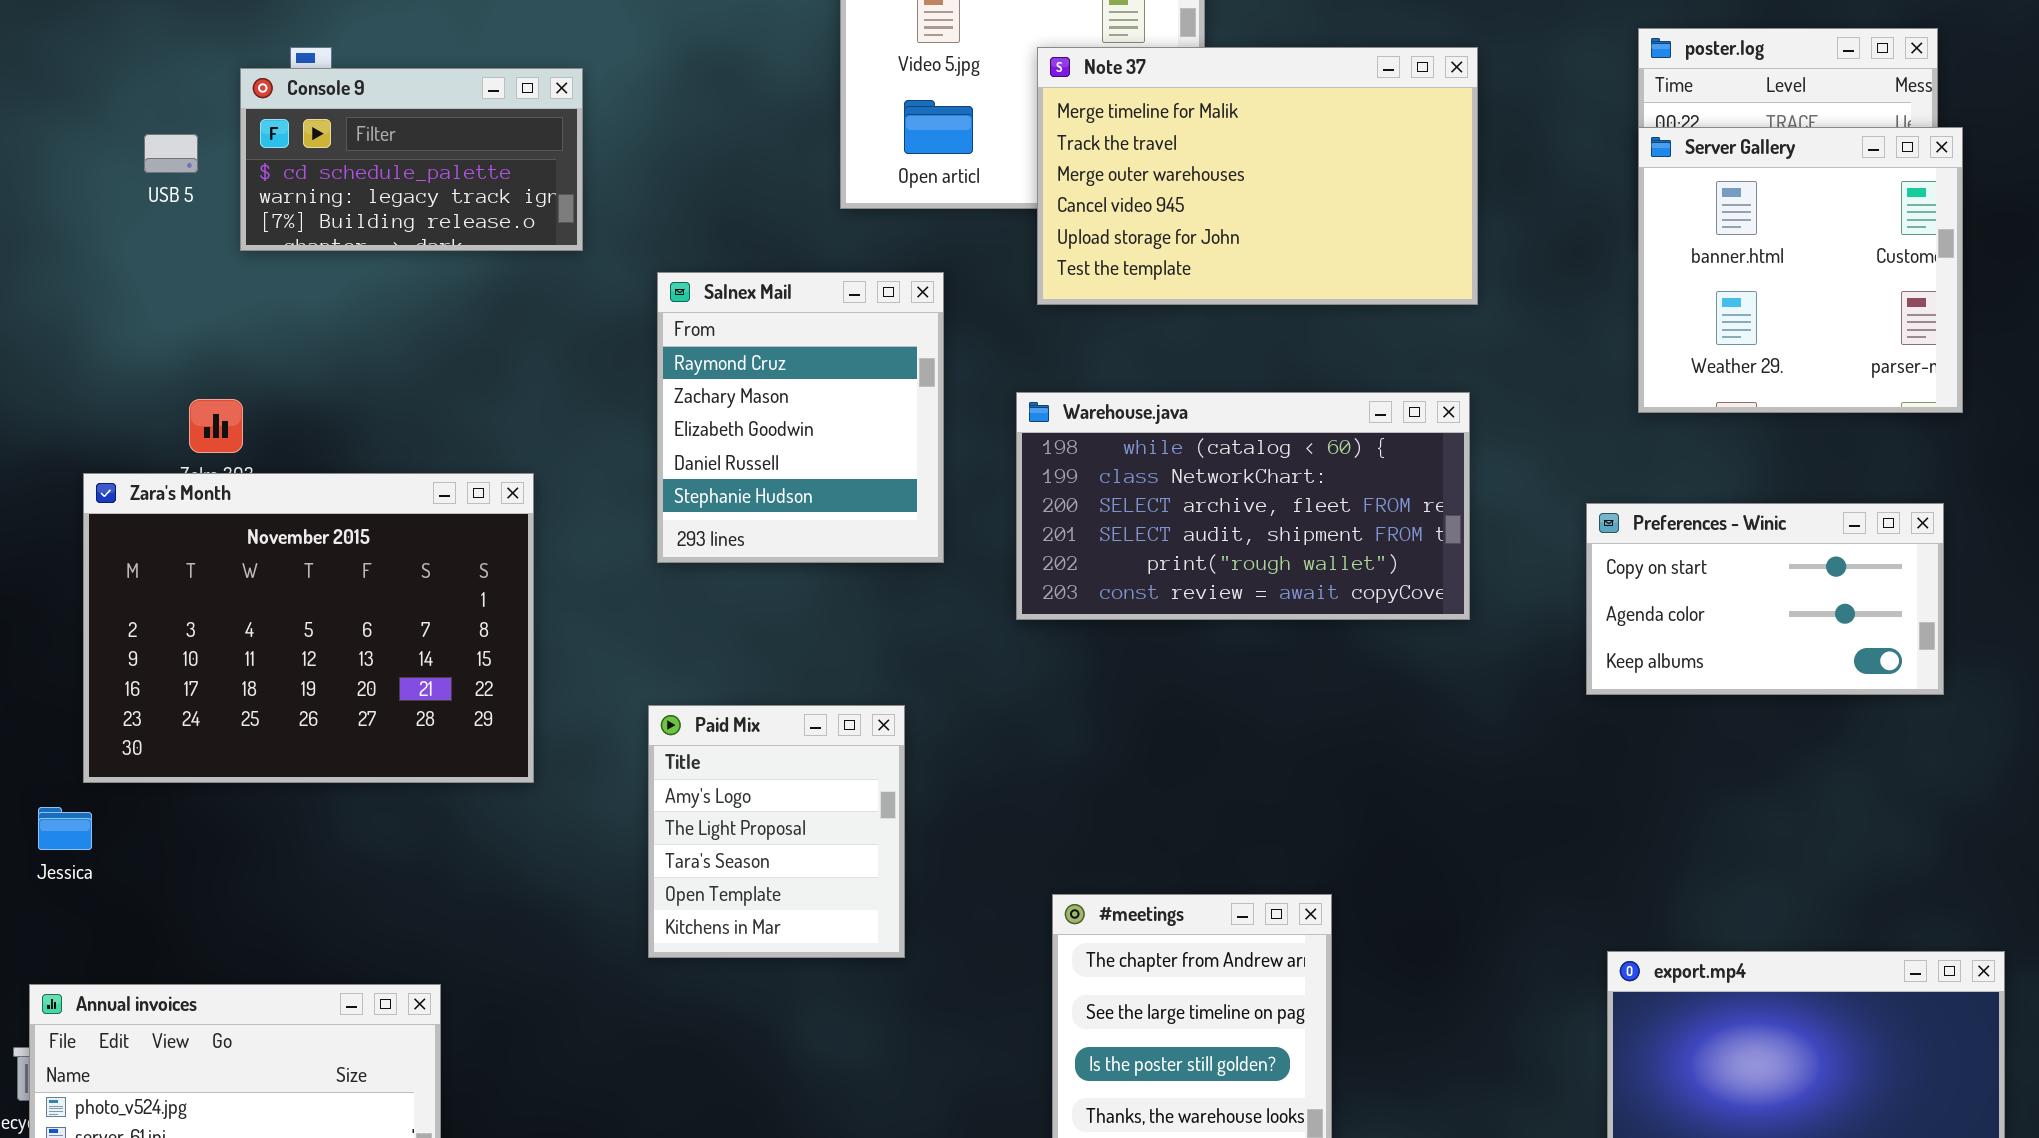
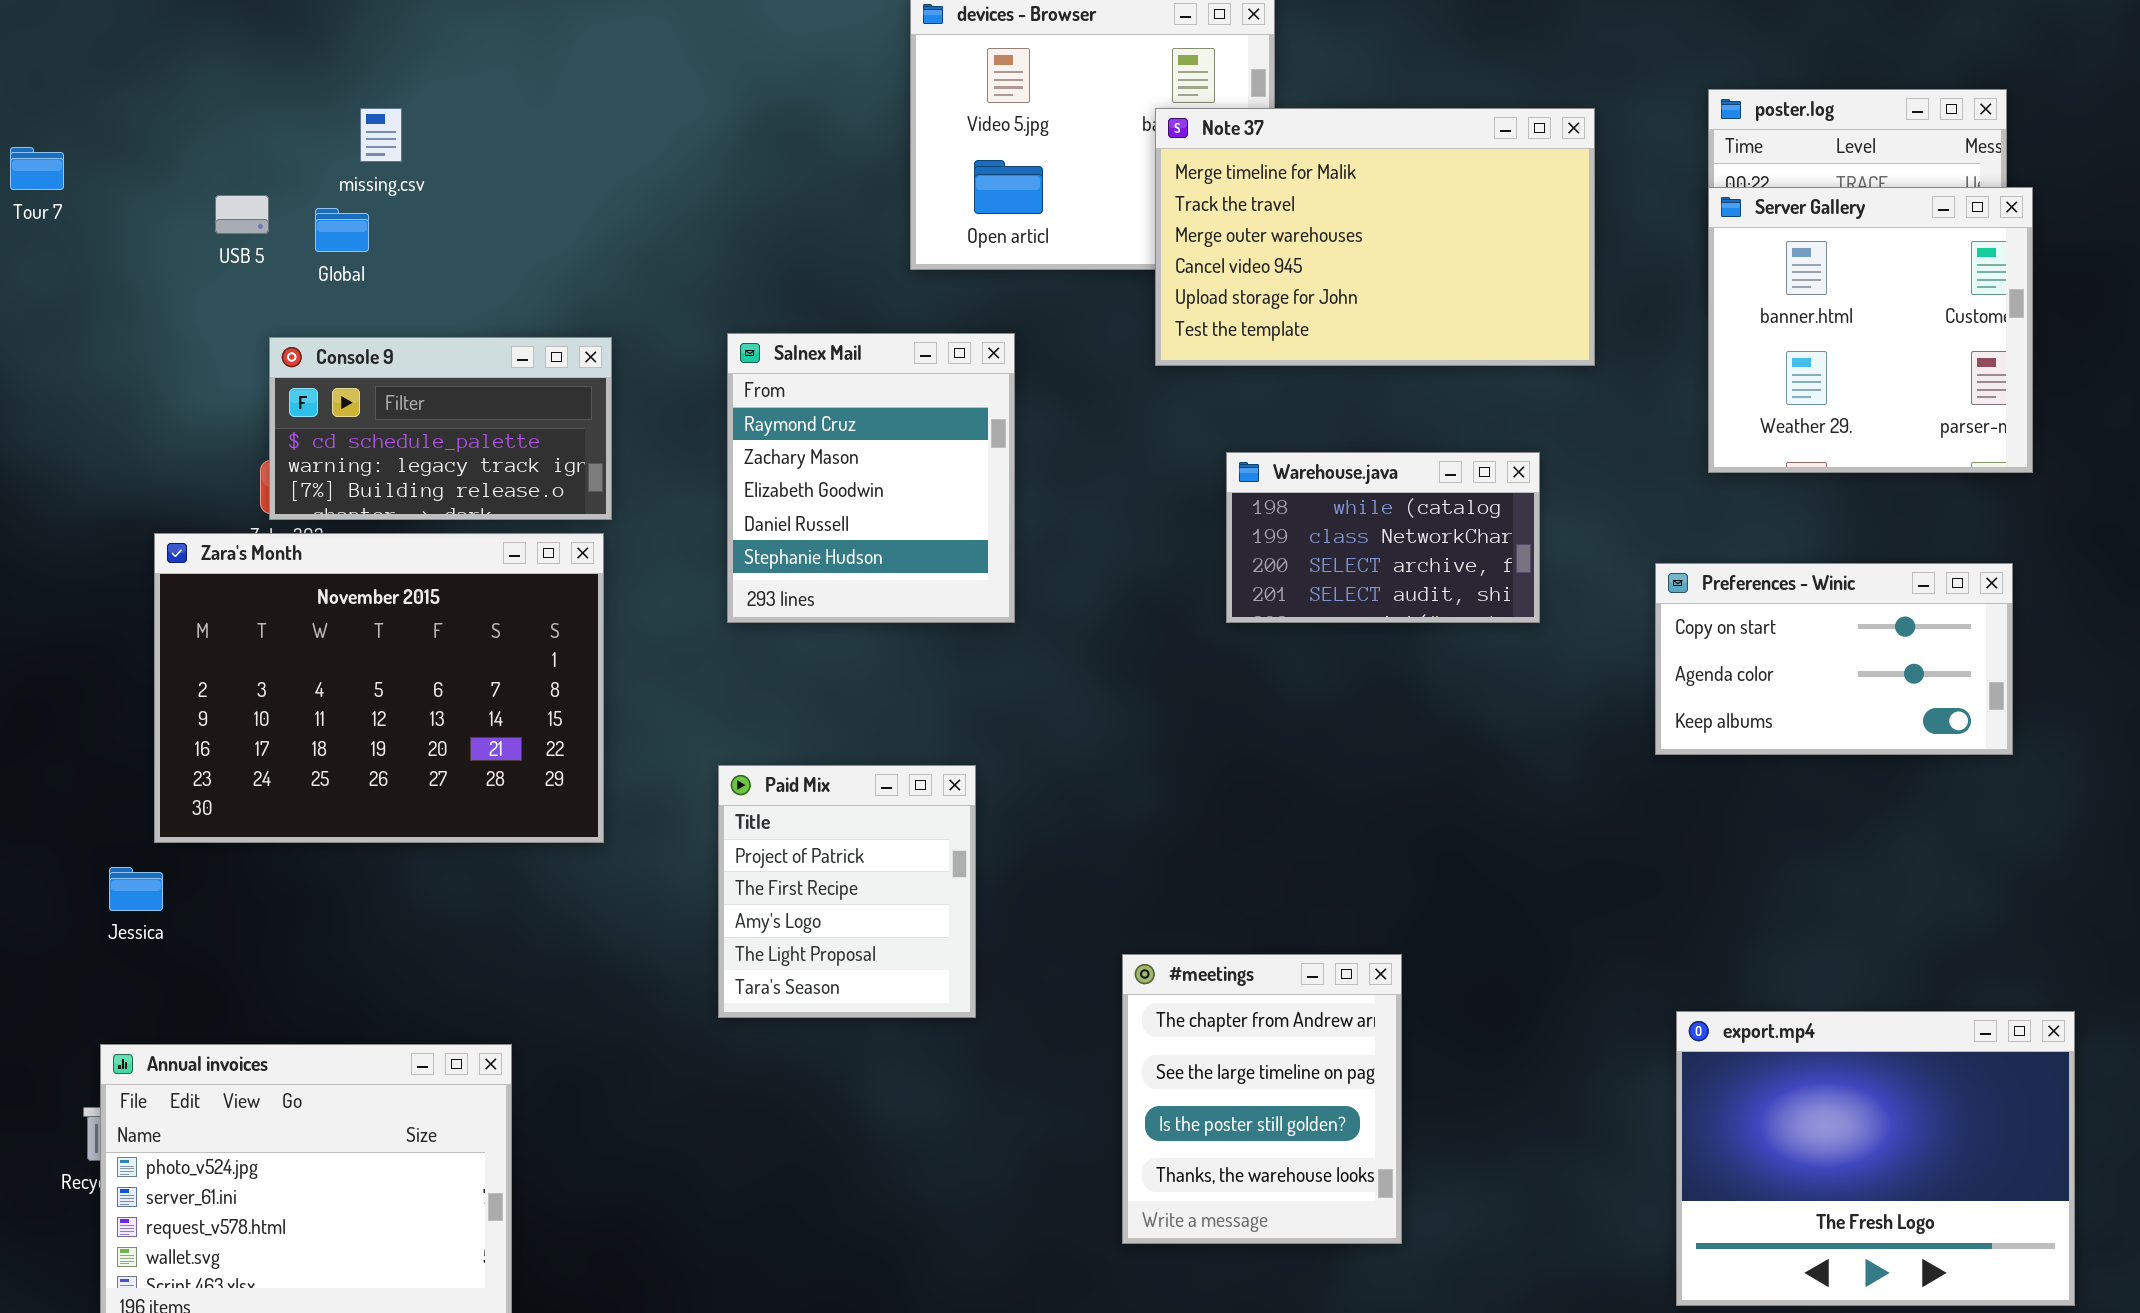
Note 37: [1037,47,1478,305] -> [1155,108,1595,366], moved
Console 9: [240,68,583,251] -> [269,337,612,520], moved
Warehouse.java: [1016,392,1470,620] -> [1226,452,1540,623], resized
Paid Mix: [648,705,905,958] -> [718,765,976,1018], scrolled up 2 rows

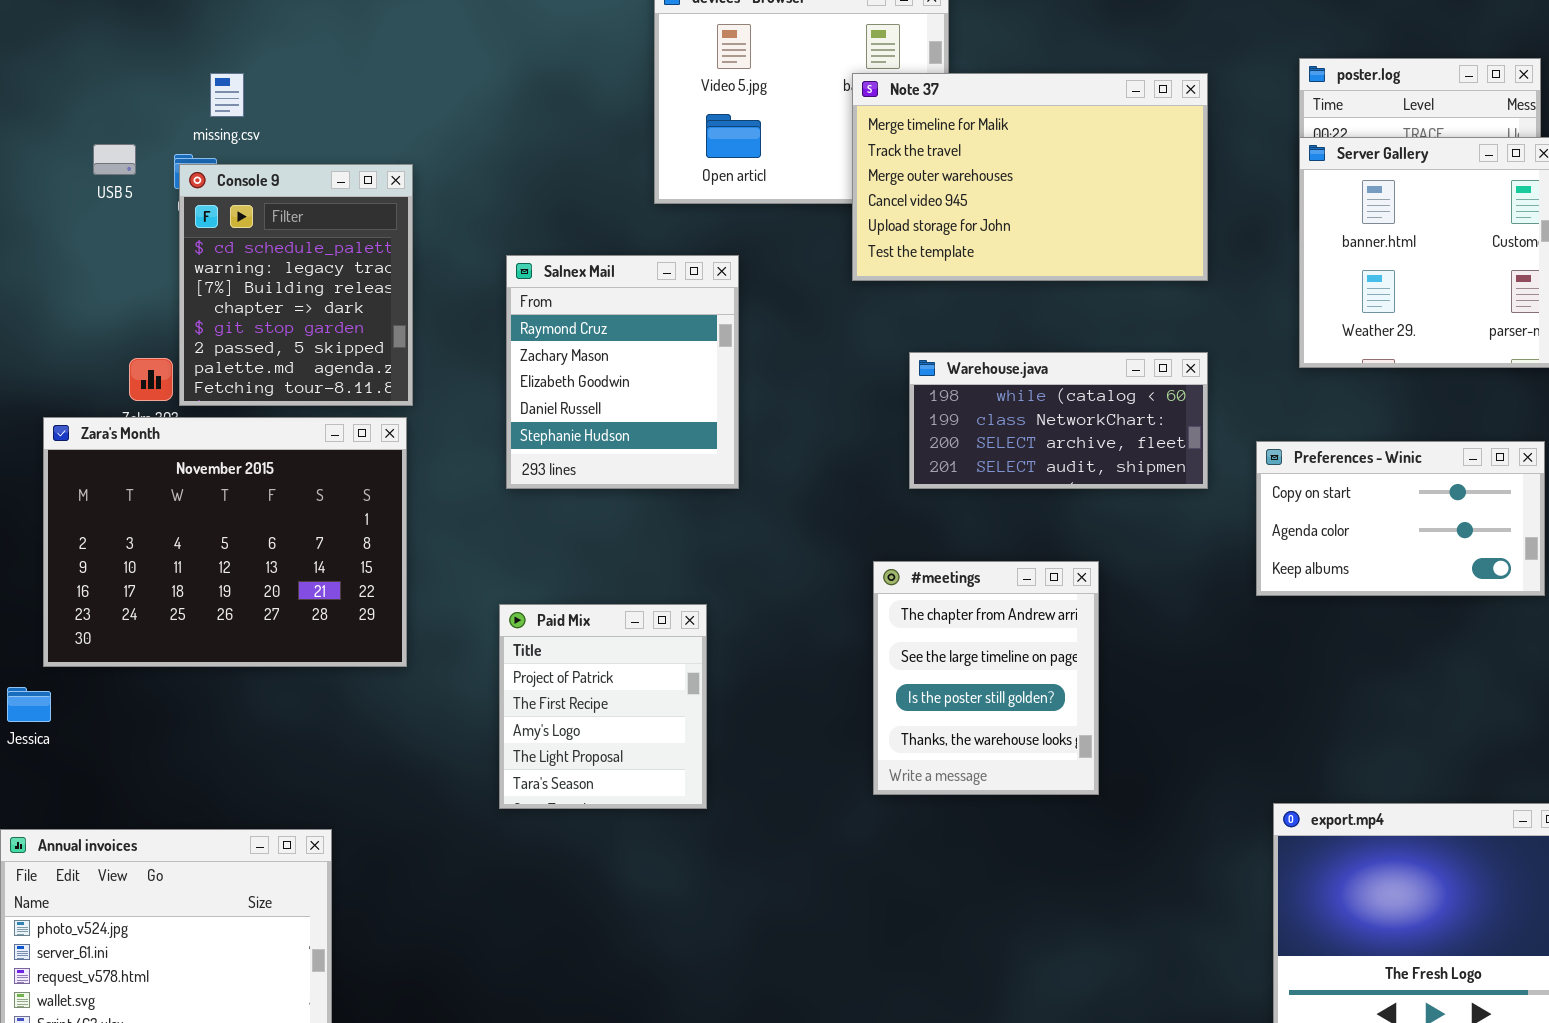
Console 9: [269,337,612,520] -> [179,164,413,406], resized
Warehouse.java: [1226,452,1540,623] -> [909,352,1208,489], resized
#meetings: [1122,954,1402,1244] -> [873,561,1099,795], moved

